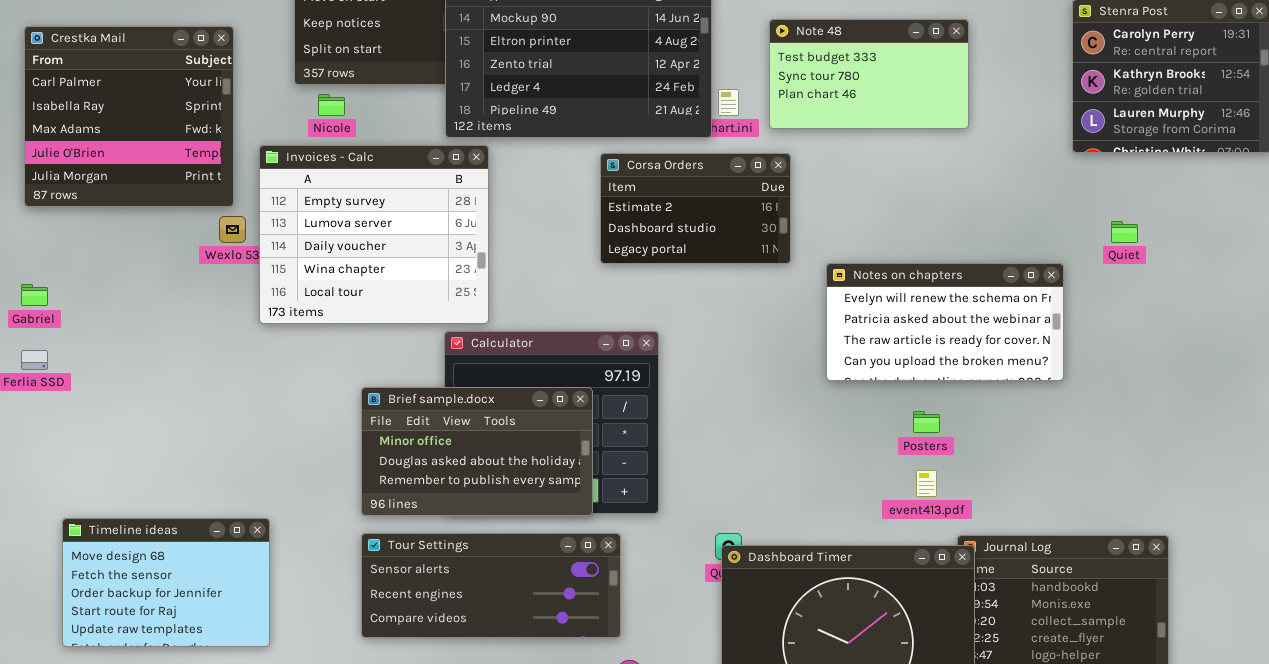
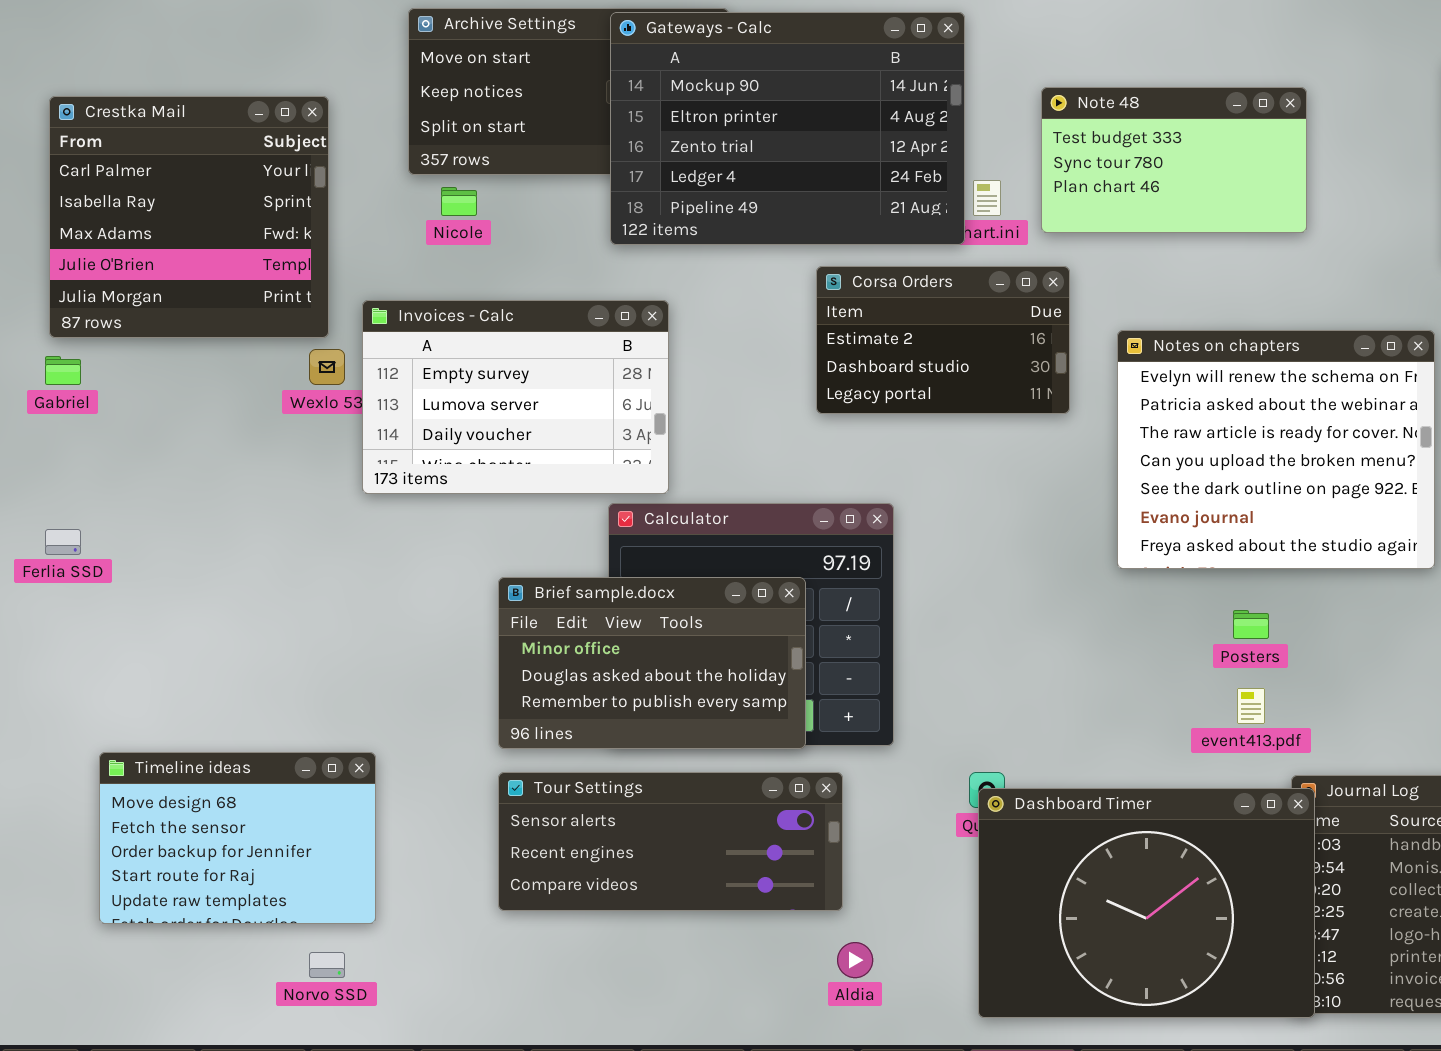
Invoices - Calc: [259,145,489,324] -> [362,300,669,494], resized
Notes on chapters: [826,263,1064,381] -> [1117,330,1435,569], resized
Gabriel: [21,284,48,306] -> [45,356,81,385], moved

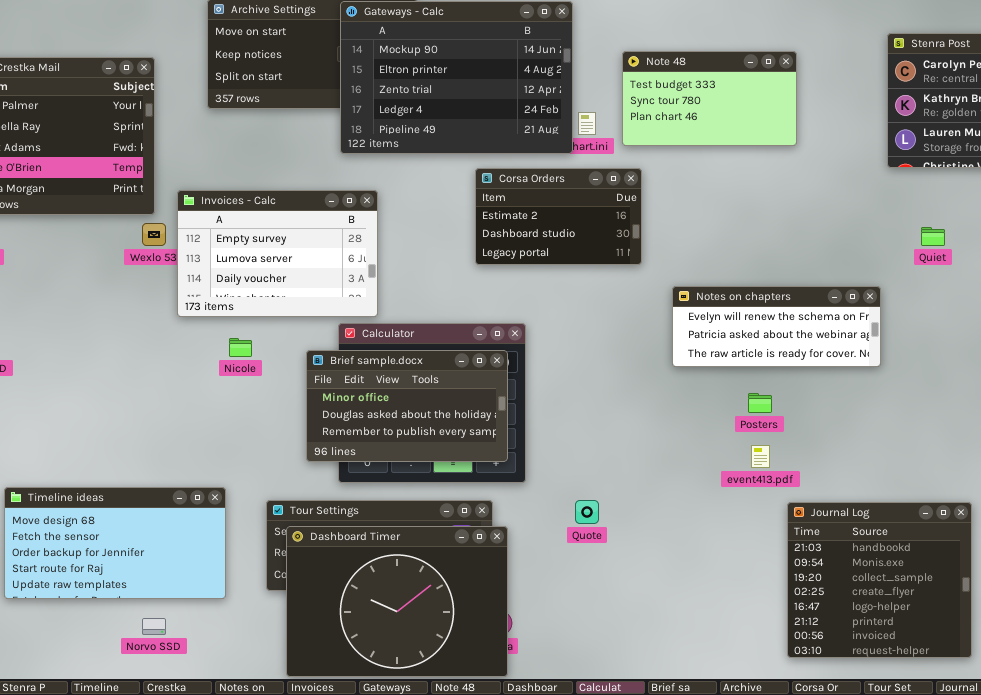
Nicole: [441,187,477,216] -> [229,338,252,357], moved
Notes on chapters: [1117,330,1435,569] -> [672,286,881,367], resized
Brief sample.docx: [498,577,806,749] -> [306,350,508,462], moved
Timeline ideas: [99,752,376,924] -> [4,487,226,599], resized
Dashboard Timer: [978,788,1315,1018] -> [286,526,508,677], moved

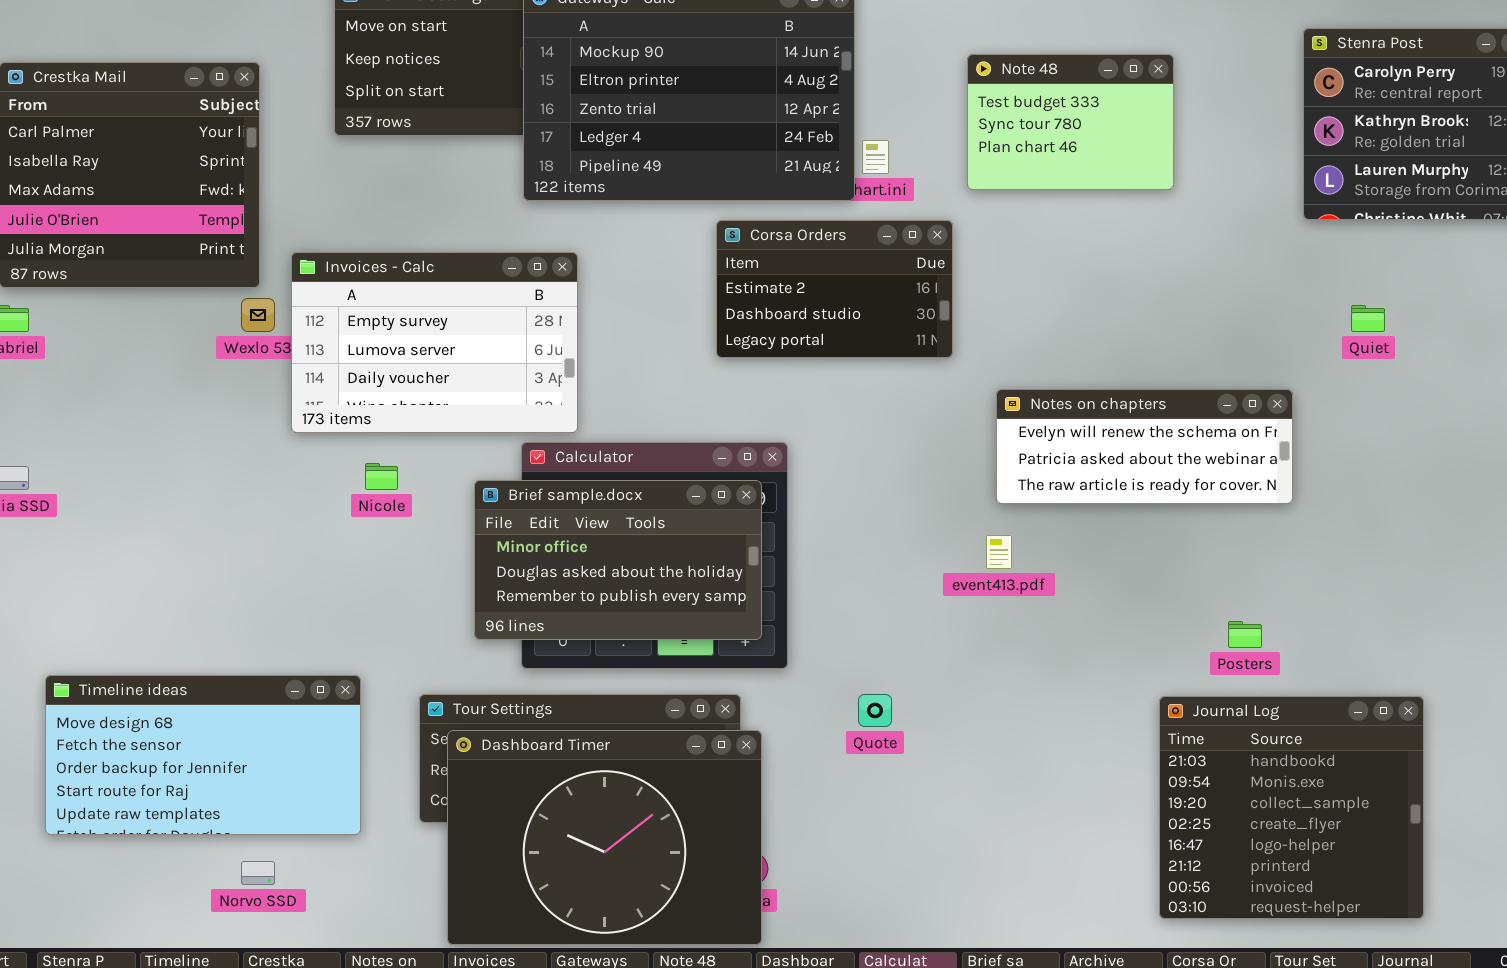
Note 48: [622,51,797,146] -> [967,54,1174,190], resized
Posters: [748,393,772,413] -> [1228,621,1262,648], moved
event413.pdf: [751,445,770,468] -> [986,535,1012,569], moved

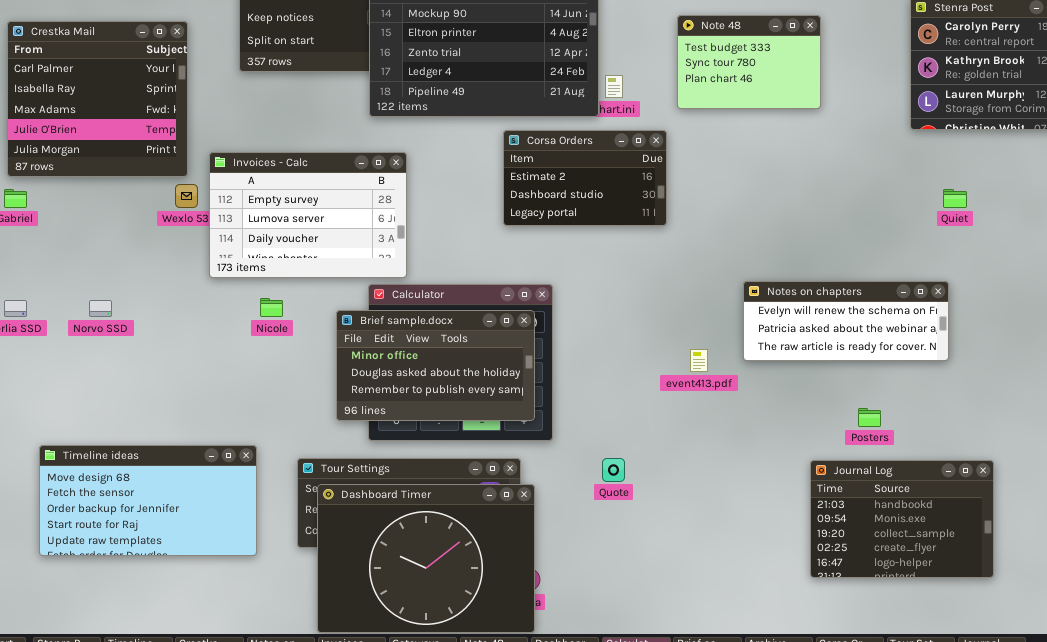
Notes on chapters: [996,389,1293,504] -> [743,281,949,361], moved
Journal Log: [1159,696,1424,919] -> [810,460,994,578], resized
Norvo SSD: [241,861,275,885] -> [89,300,112,317], moved

